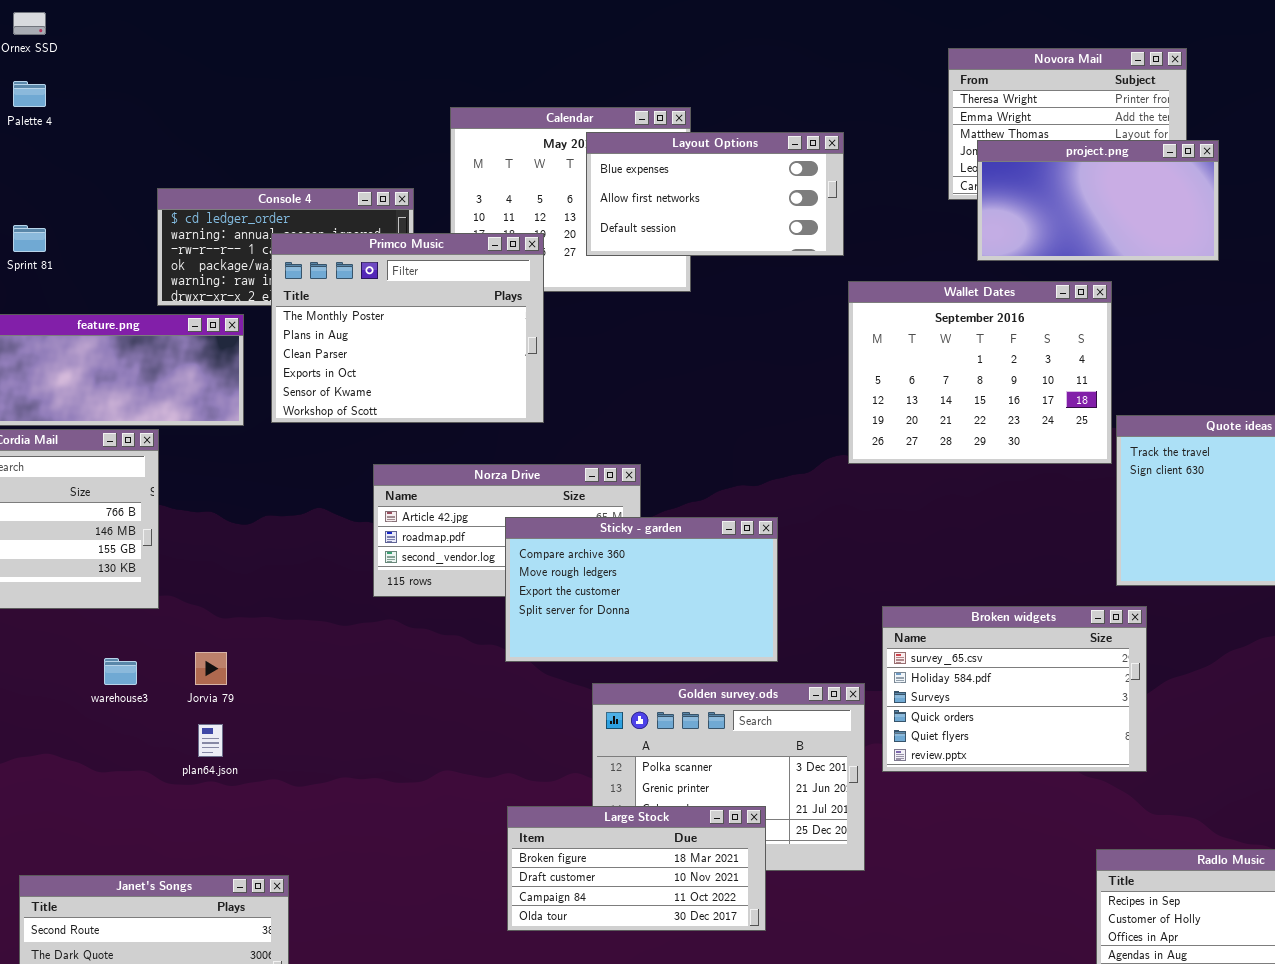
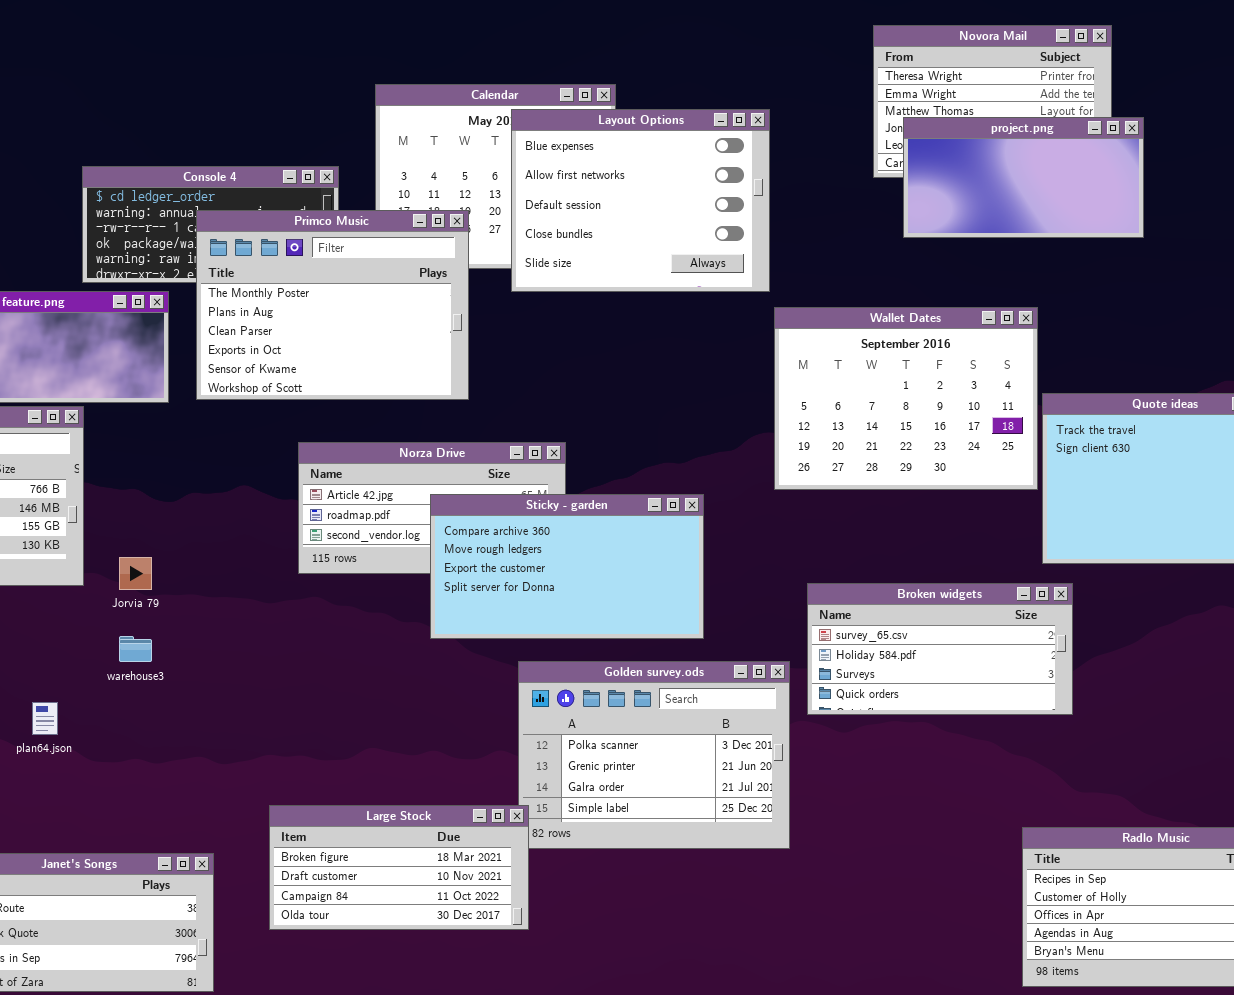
Layout Options: [586,132,844,256] -> [511,109,770,292], resized
Wallet Dates: [848,281,1112,464] -> [774,307,1038,490], moved
Broken widgets: [882,606,1147,772] -> [807,583,1073,715], resized
Jorvia 79: [195,652,227,685] -> [119,557,152,590], moved
warehouse3: [104,658,137,685] -> [119,636,152,662], moved
plan64.json: [198,724,223,757] -> [32,702,58,735], moved
Large Stock: [507,806,766,931] -> [269,805,529,930], moved

